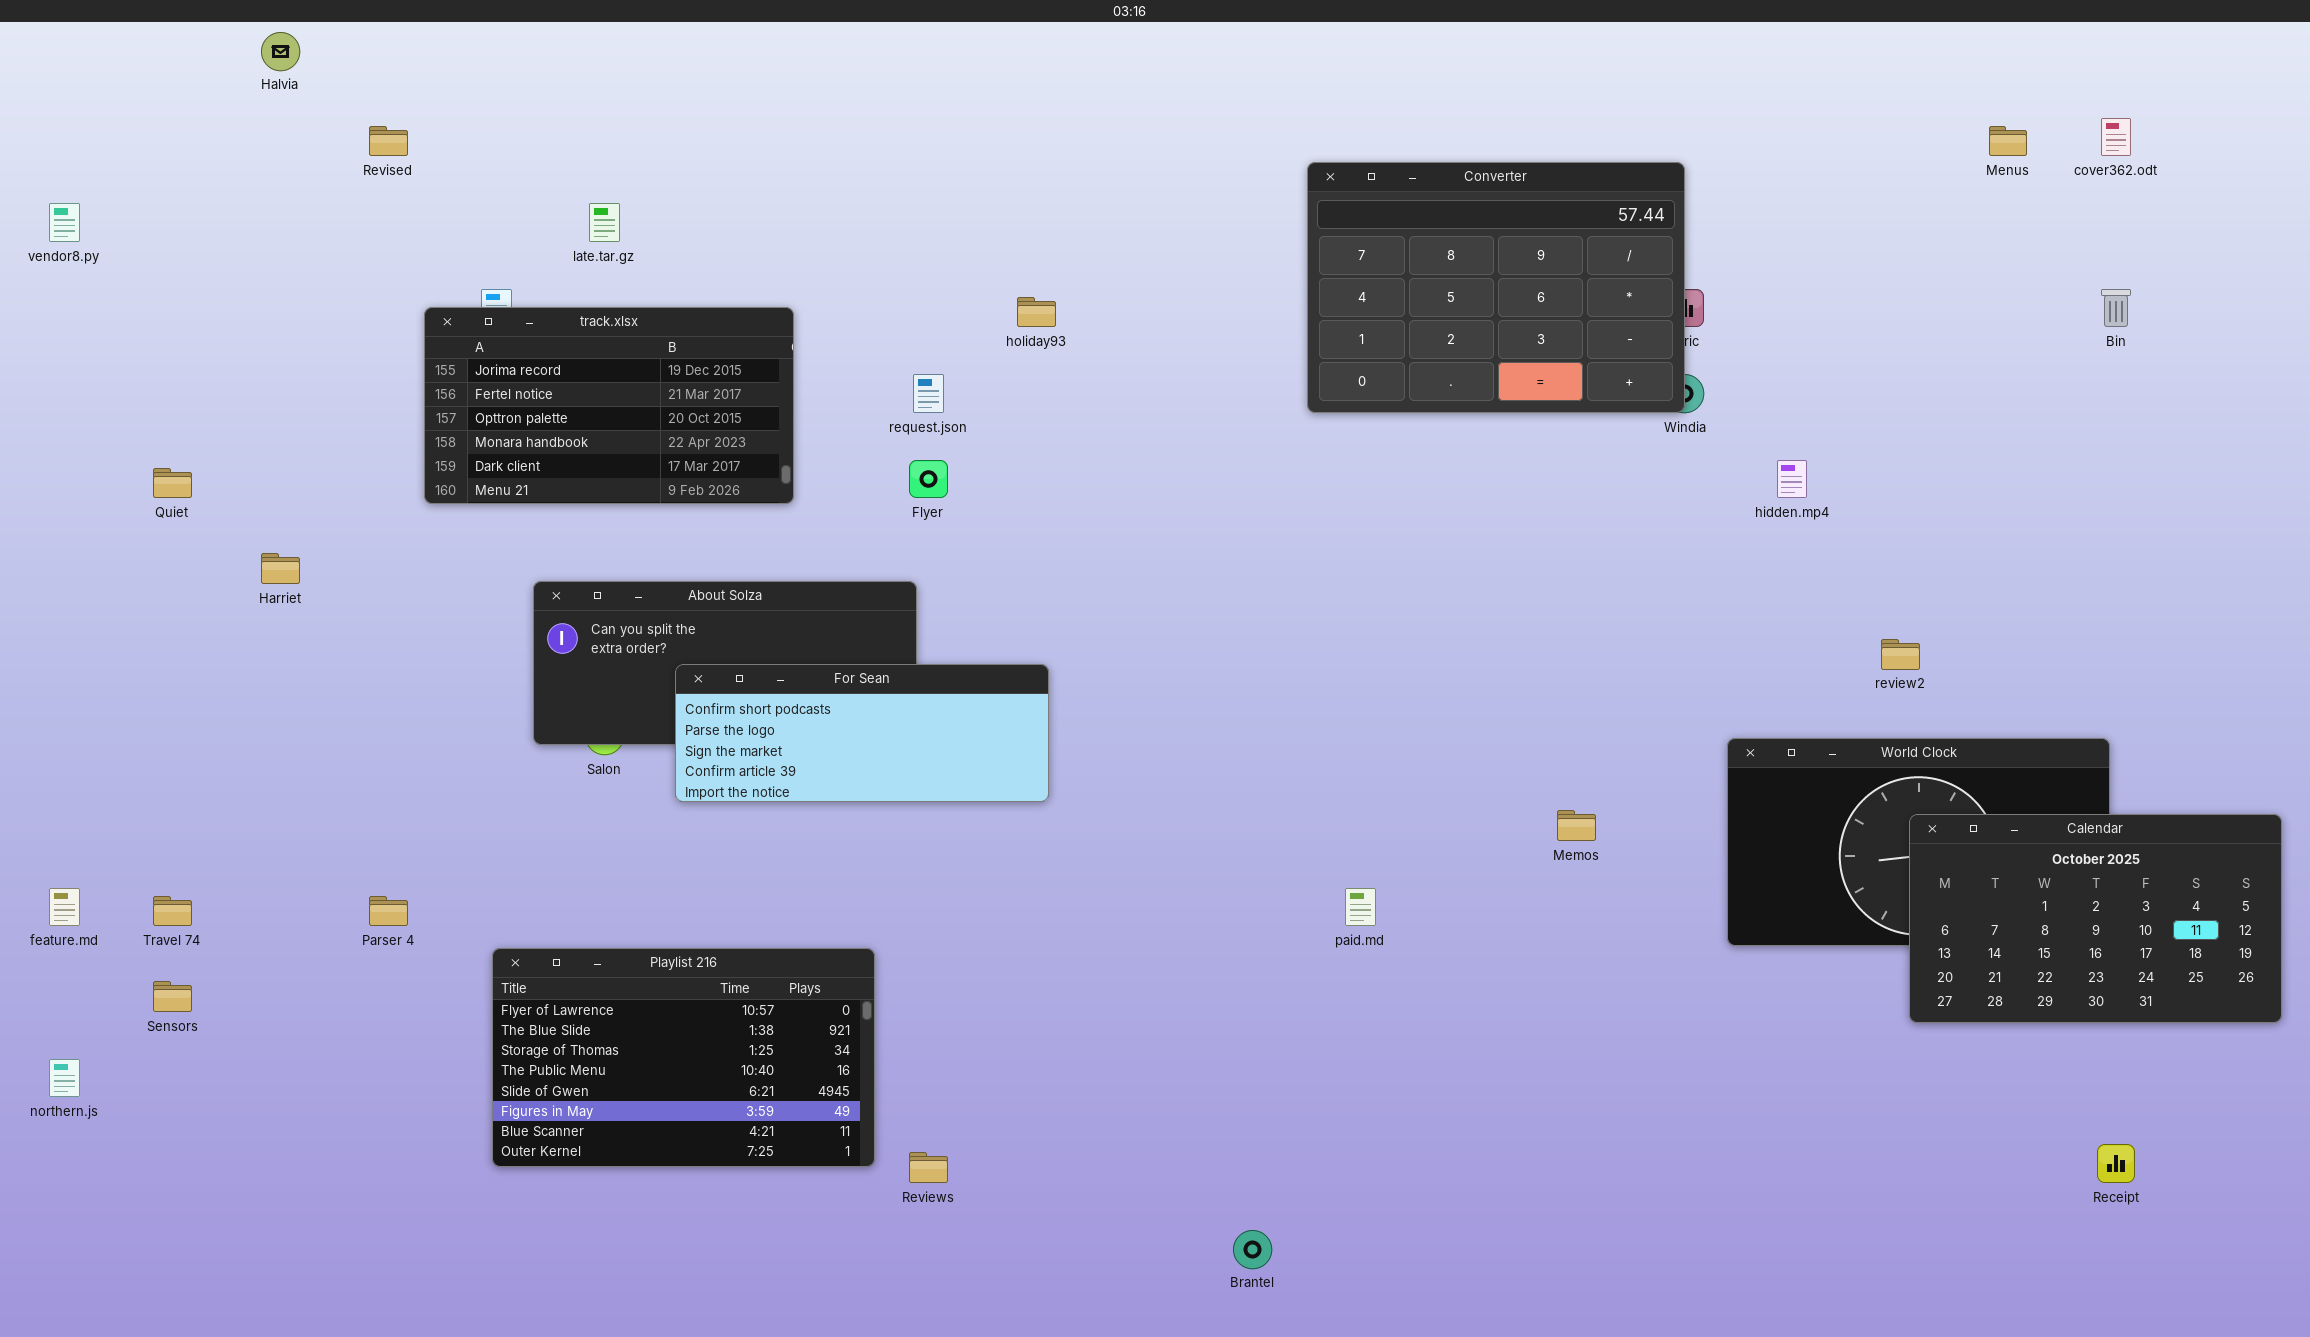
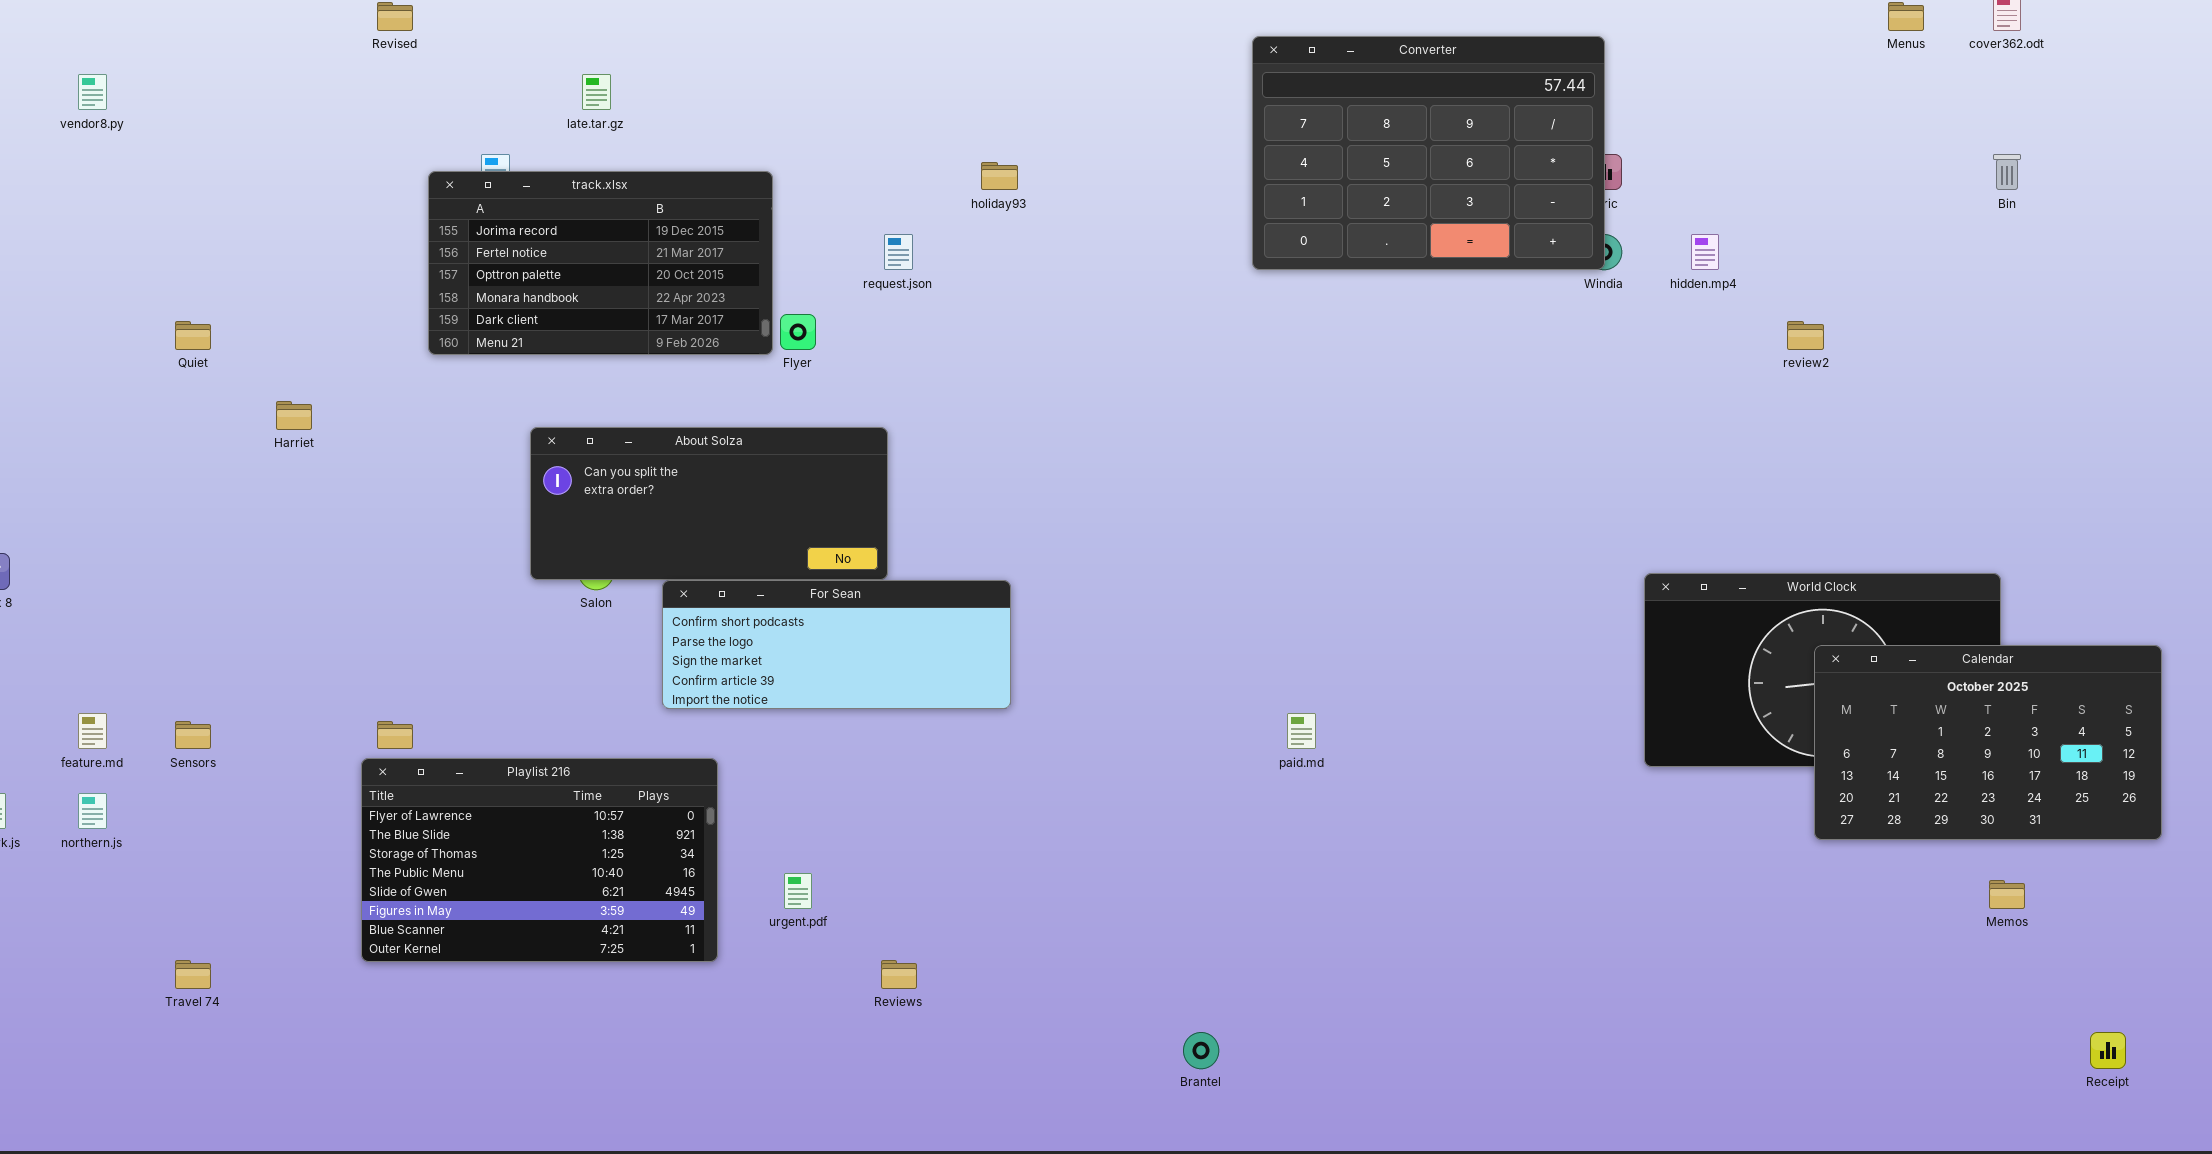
Flyer: [909,460,948,498] -> [780,314,816,350], moved
hidden.mp4: [1777,460,1807,498] -> [1691,234,1719,270], moved
review2: [1881,639,1920,670] -> [1787,321,1824,350], moved
For Sean: [675,664,1049,802] -> [662,580,1011,709], moved
Memos: [1557,810,1596,841] -> [1989,880,2025,909], moved
Travel 74: [153,896,192,926] -> [175,960,211,989], moved
Playlist 216: [492,948,875,1167] -> [361,758,718,962], moved
Sensors: [153,981,192,1012] -> [175,721,211,749], moved
northern.js: [49,1059,80,1097] -> [78,793,107,829], moved
Receipt: [2097,1144,2135,1183] -> [2090,1032,2126,1069], moved

